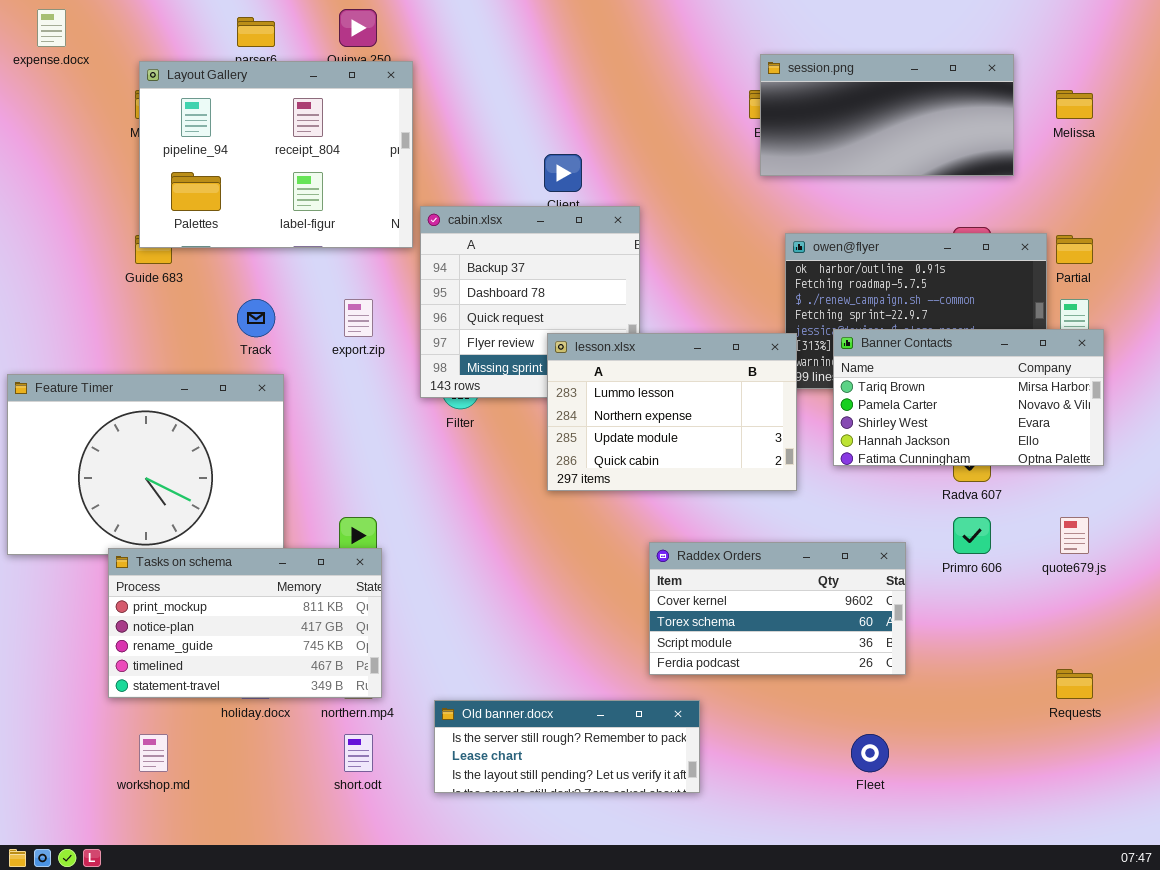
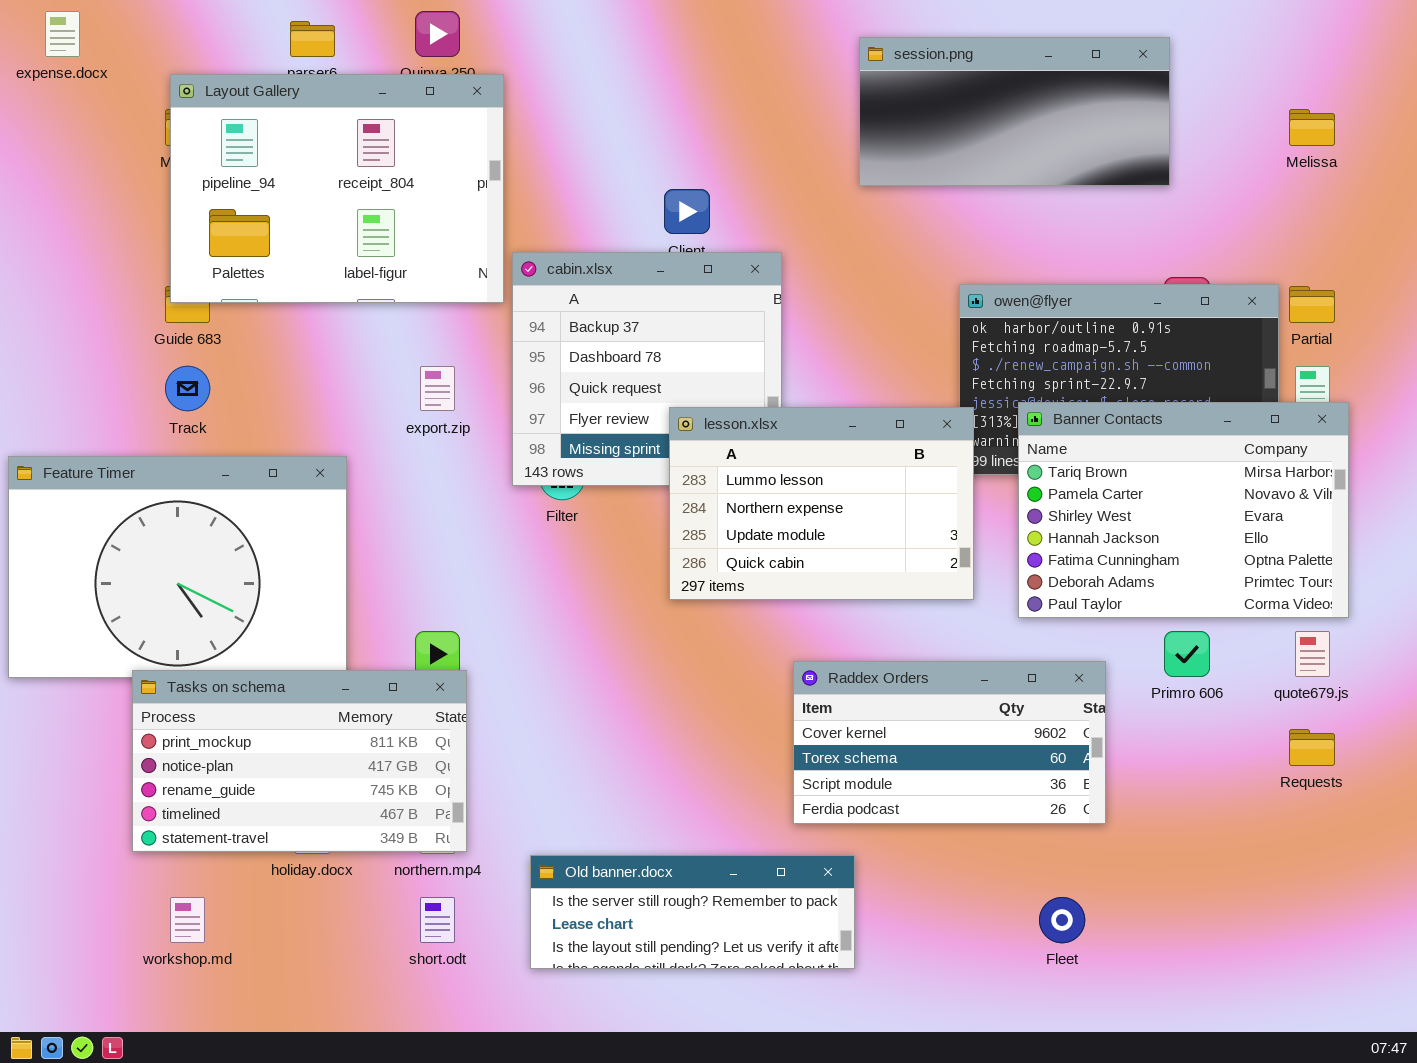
session.png: [760,54,1014,176] -> [859,37,1170,186], moved
Track: [237,299,275,337] -> [165,366,210,411], moved
Banner Contacts: [833,329,1104,466] -> [1018,402,1349,618], resized
Requests: [1056,669,1093,699] -> [1289,729,1335,766], moved

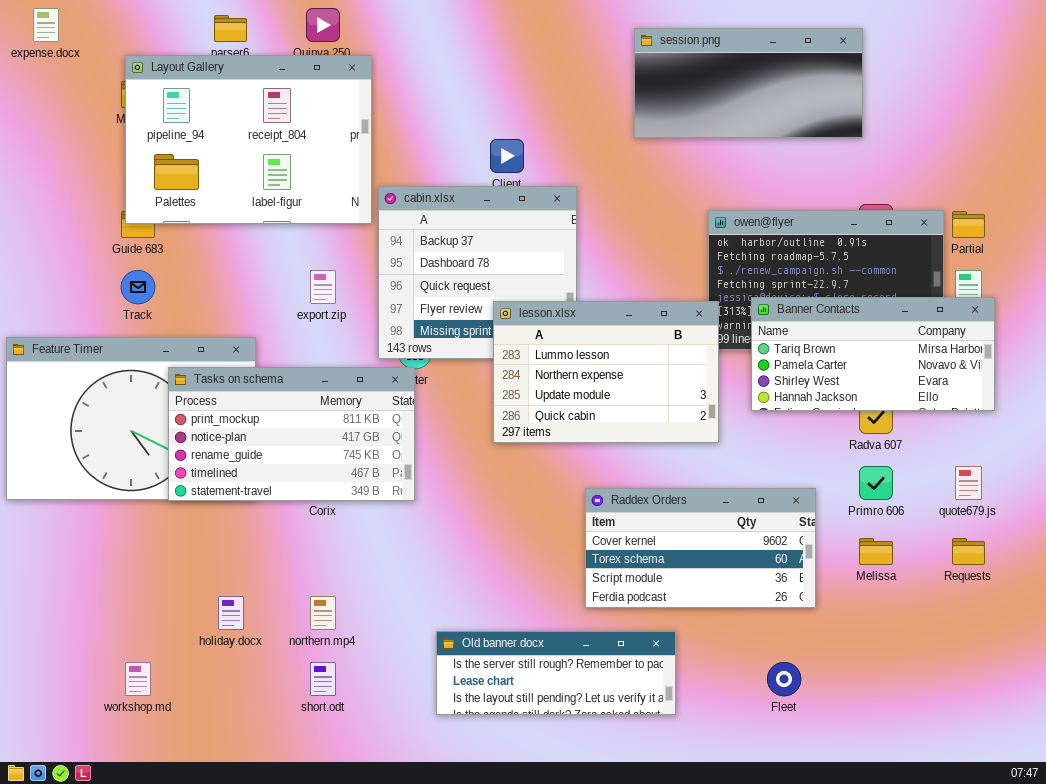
Melissa: [1289,109,1335,146] -> [859,538,893,565], moved
Banner Contacts: [1018,402,1349,618] -> [751,297,995,411], resized
Tasks on schema: [132,670,467,852] -> [168,367,415,501], moved
Old banner.docx: [530,855,855,969] -> [436,631,676,715], moved

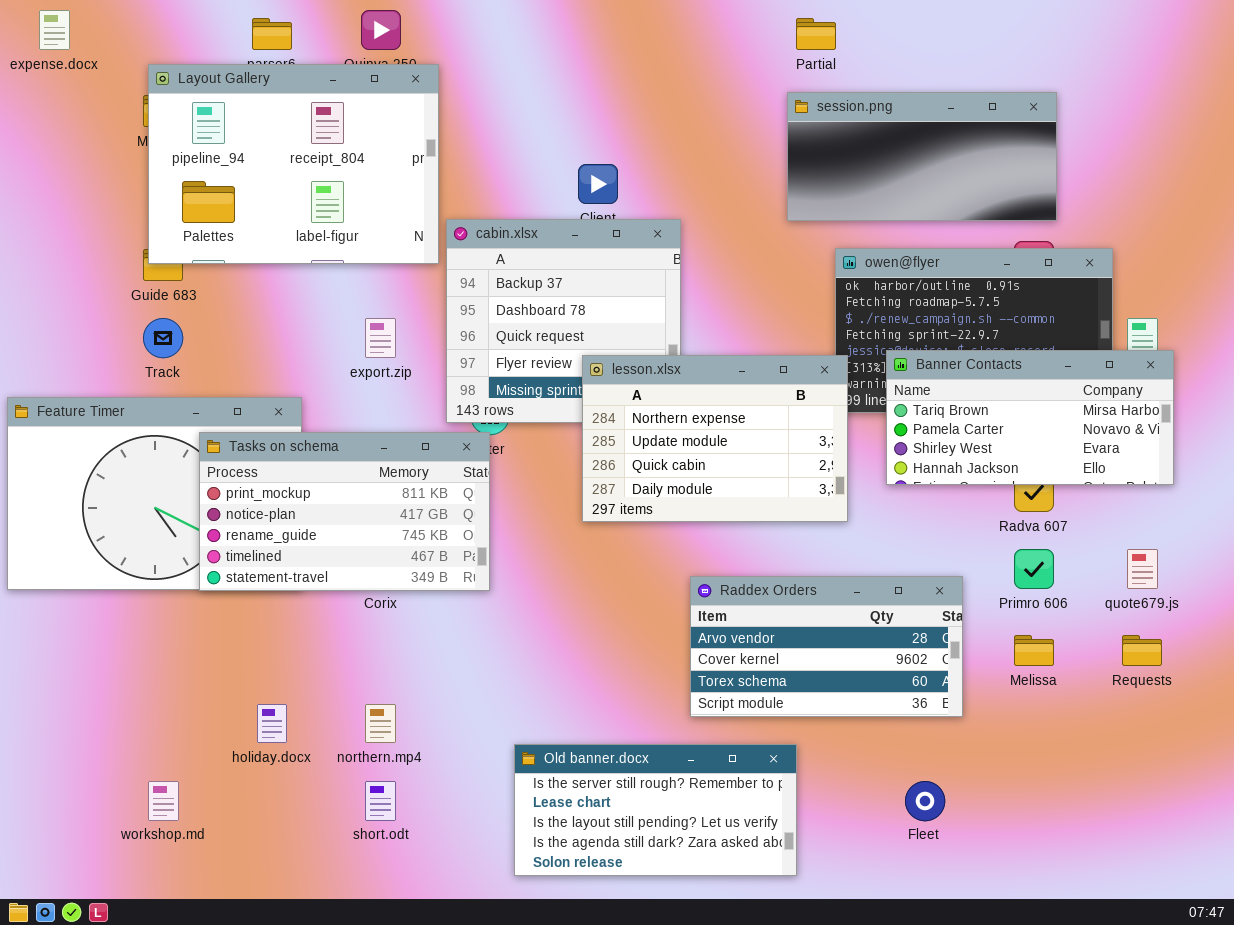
session.png: [634,28,863,138] -> [787,92,1057,221], moved
Partial: [952,211,985,238] -> [796,18,836,50], moved
lesson.xlsx: [493,301,719,443] -> [582,355,848,522], scrolled down 1 row
Raddex Orders: [585,488,816,608] -> [690,576,963,717], scrolled up 1 row
Old banner.docx: [436,631,676,715] -> [514,744,797,876], resized

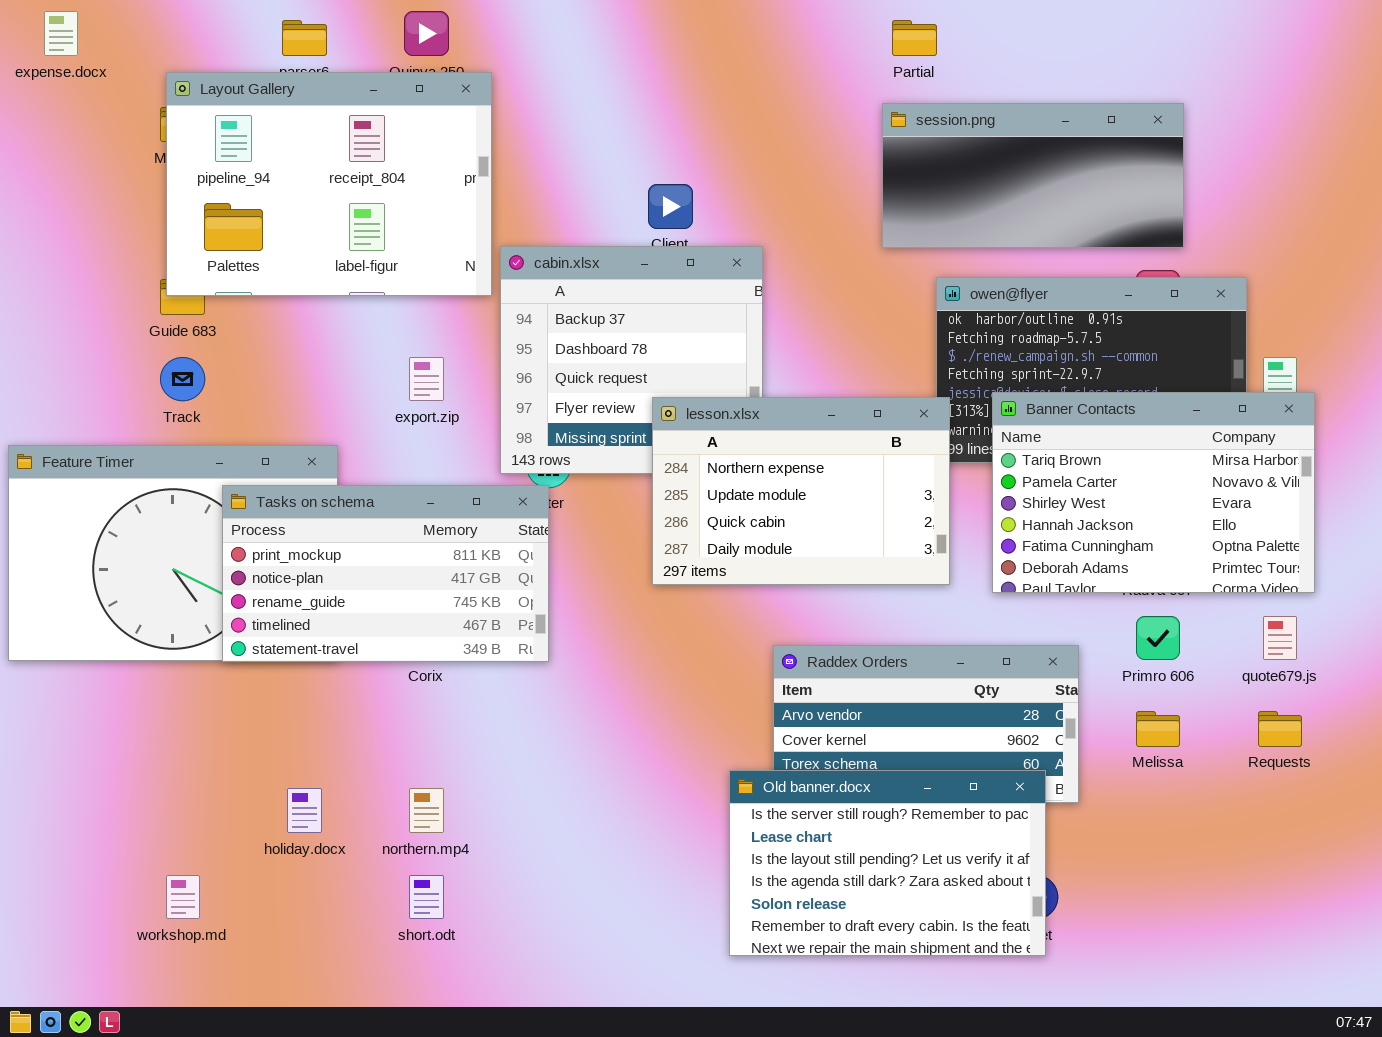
Banner Contacts: [886,350,1174,485] -> [992,392,1315,593], resized
Old banner.docx: [514,744,797,876] -> [729,770,1046,956], moved, resized

